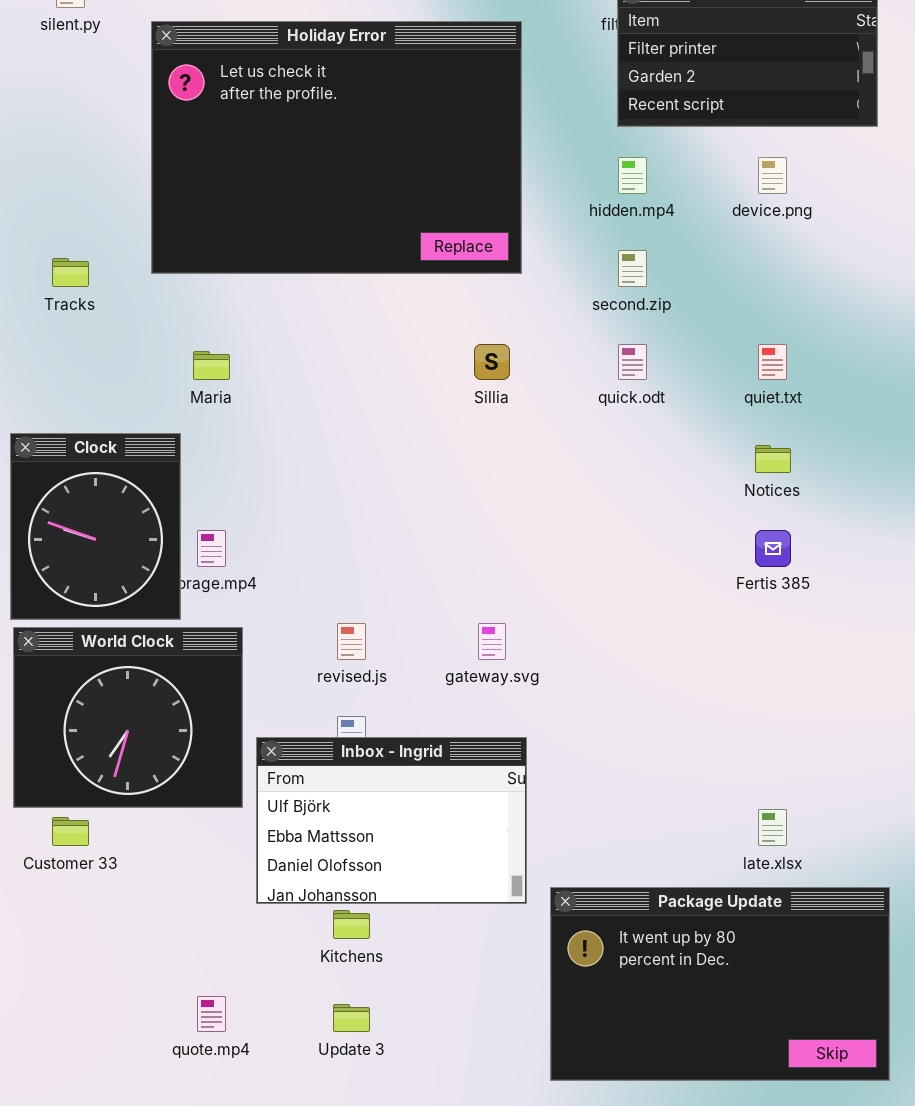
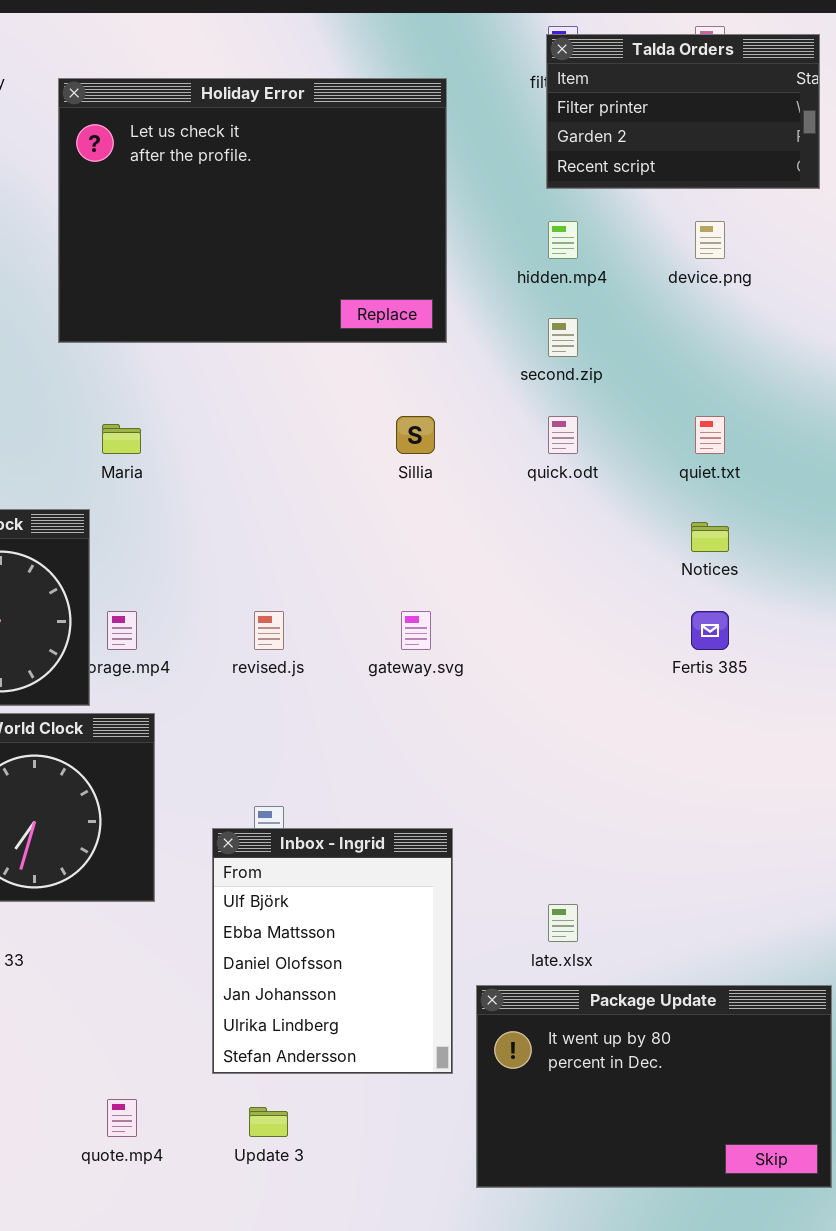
revised.js: [337,623,366,660] -> [254,611,284,650], moved
gateway.svg: [478,623,506,660] -> [401,611,431,650], moved
Inbox - Ingrid: [256,737,527,904] -> [212,828,453,1074], resized
late.xlsx: [758,809,787,846] -> [548,904,578,942], moved

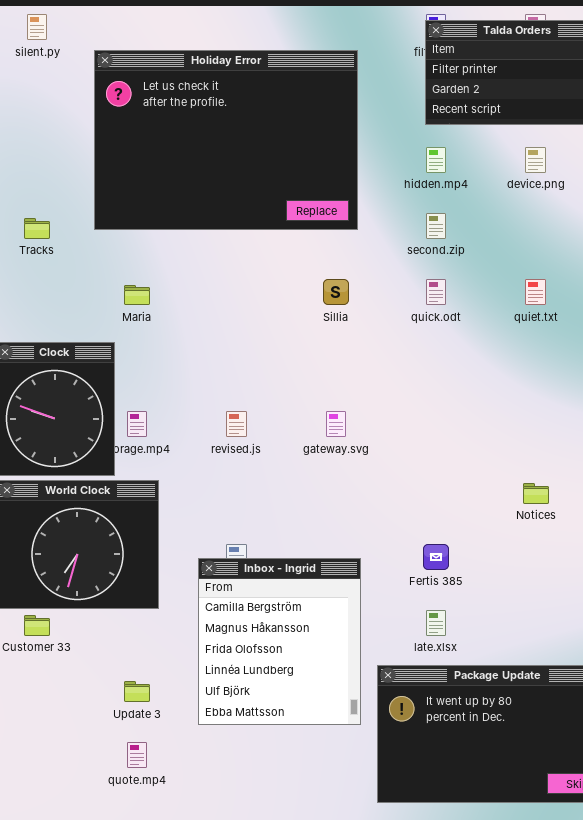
Notices: [691,522,729,552] -> [523,483,549,504], moved
Fertis 385: [691,611,729,650] -> [423,544,449,570], moved
Inbox - Ingrid: [212,828,453,1074] -> [198,558,361,725], scrolled up 4 rows
Update 3: [249,1107,288,1137] -> [124,681,150,702], moved

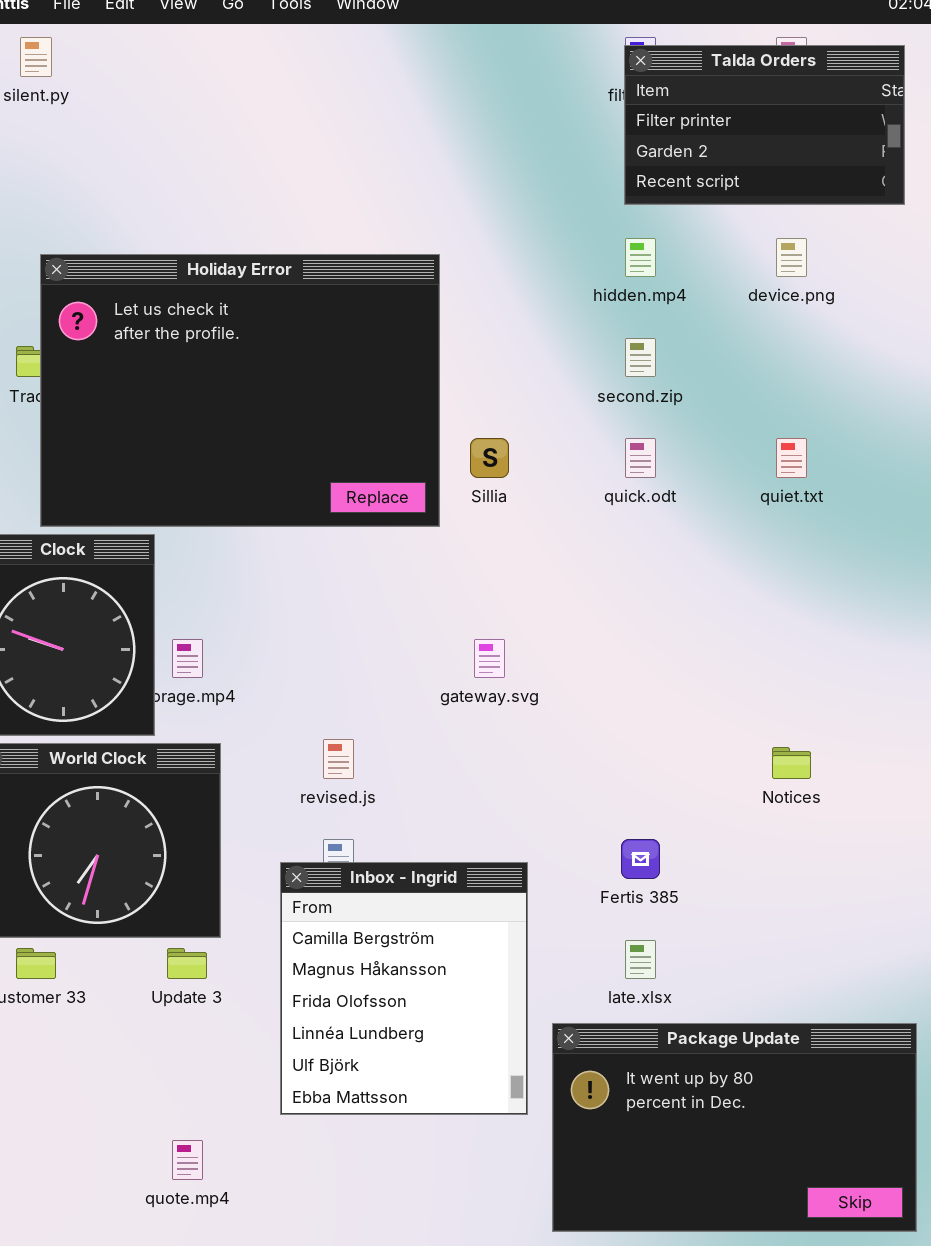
Holiday Error: [94,50,358,230] -> [40,254,440,527], moved
revised.js: [226,411,247,437] -> [323,739,354,779], moved
Update 3: [124,681,150,702] -> [167,948,207,979], moved

